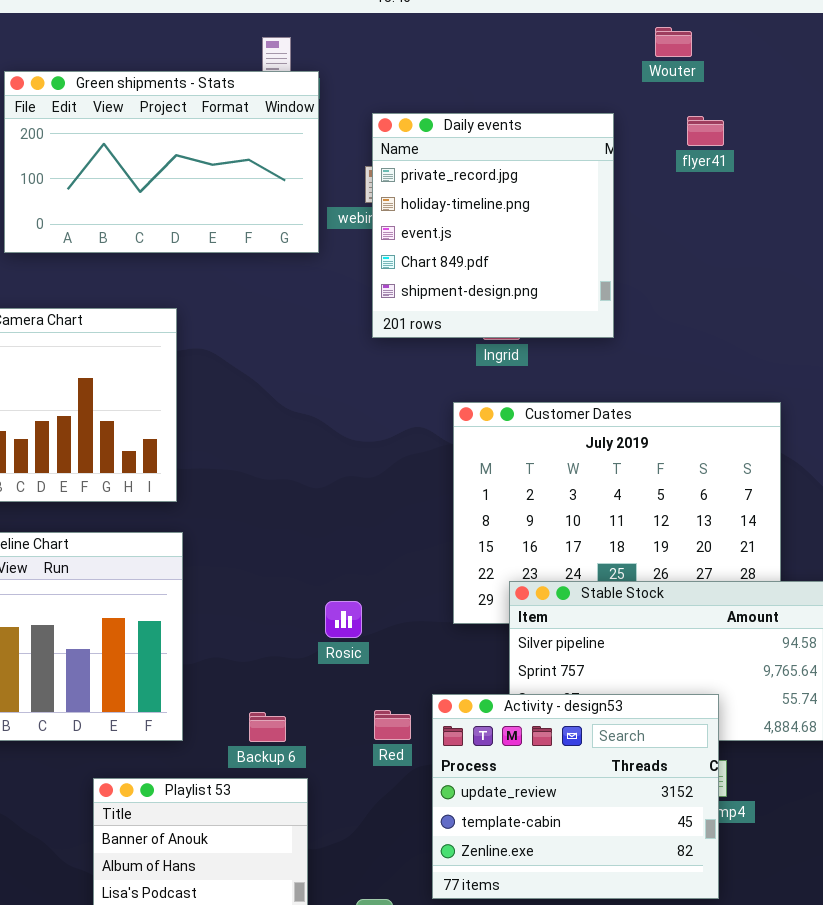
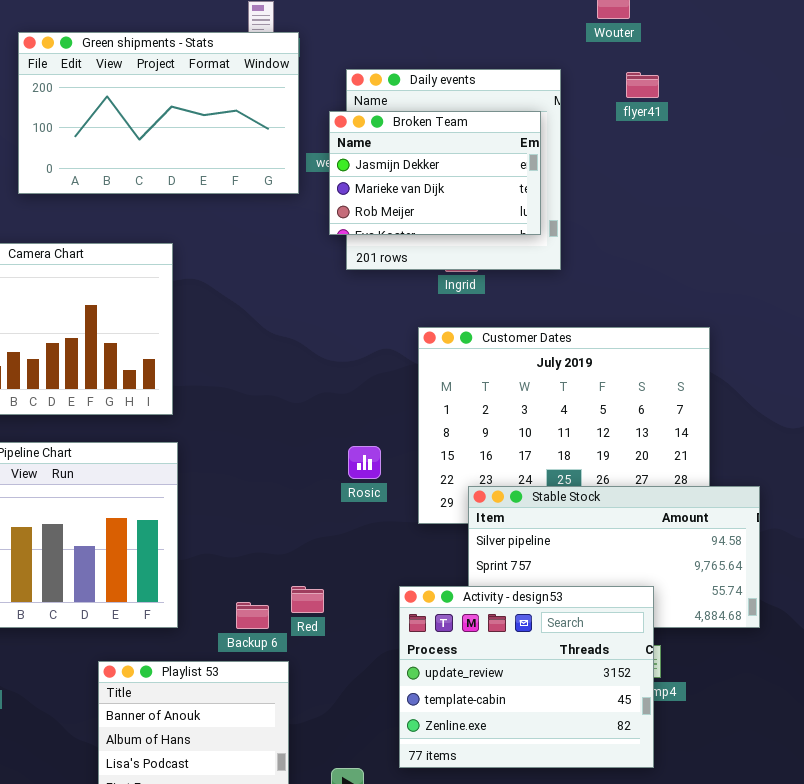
Broken Team: none -> [329,111,541,235], opened
Rosic: [325,601,362,638] -> [348,446,381,479], moved
Red: [374,710,411,740] -> [291,586,324,613], moved

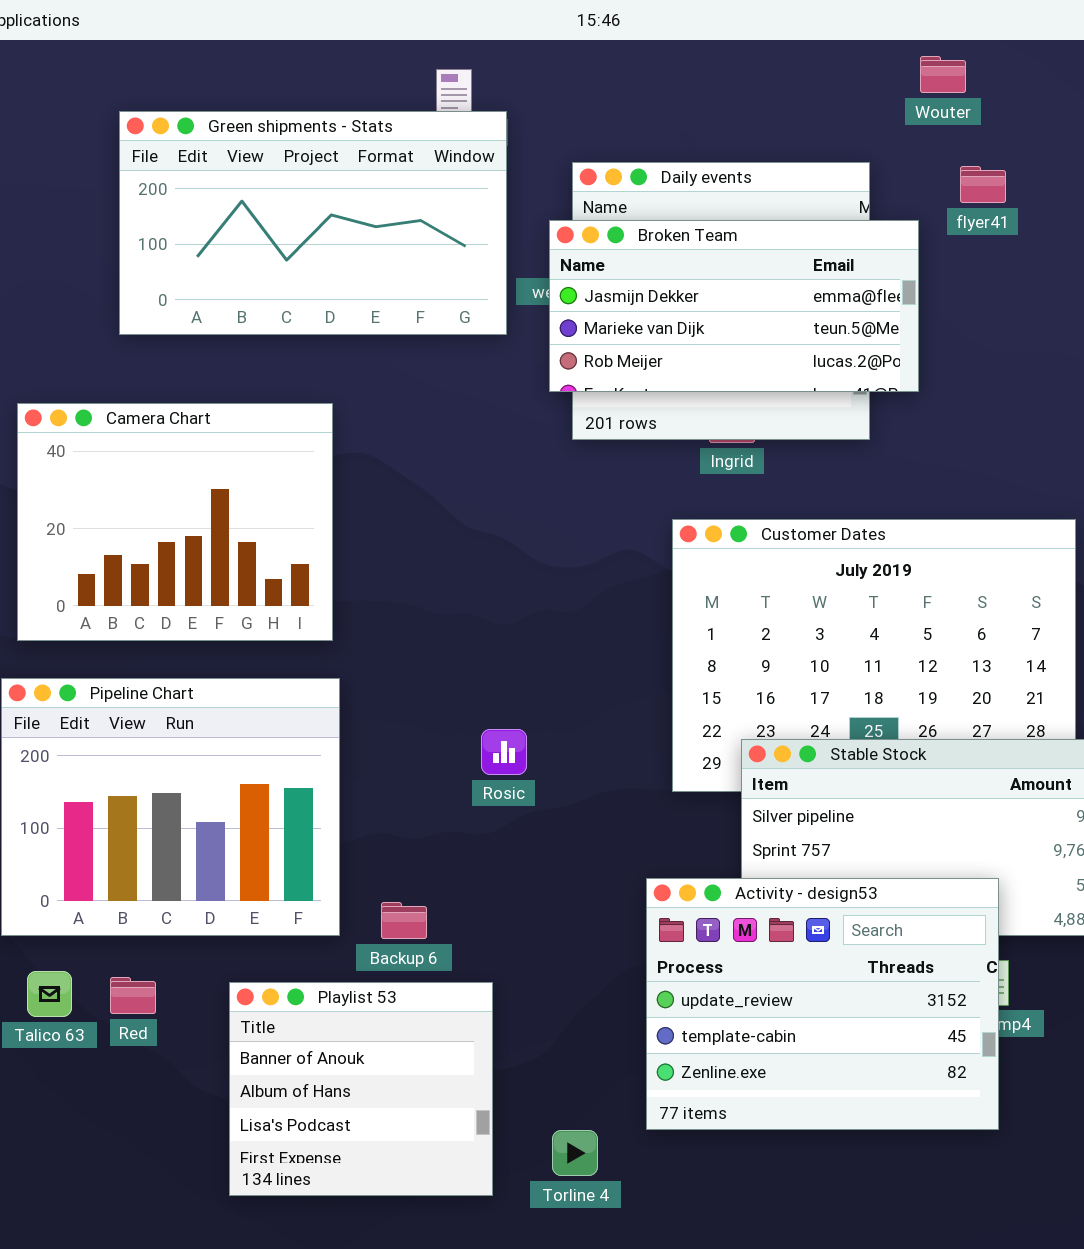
Broken Team: [329,111,541,235] -> [549,220,919,392], resized
Rosic: [348,446,381,479] -> [481,729,527,775], moved
Red: [291,586,324,613] -> [110,977,156,1014], moved
Backup 6: [236,602,269,629] -> [381,902,427,939], moved

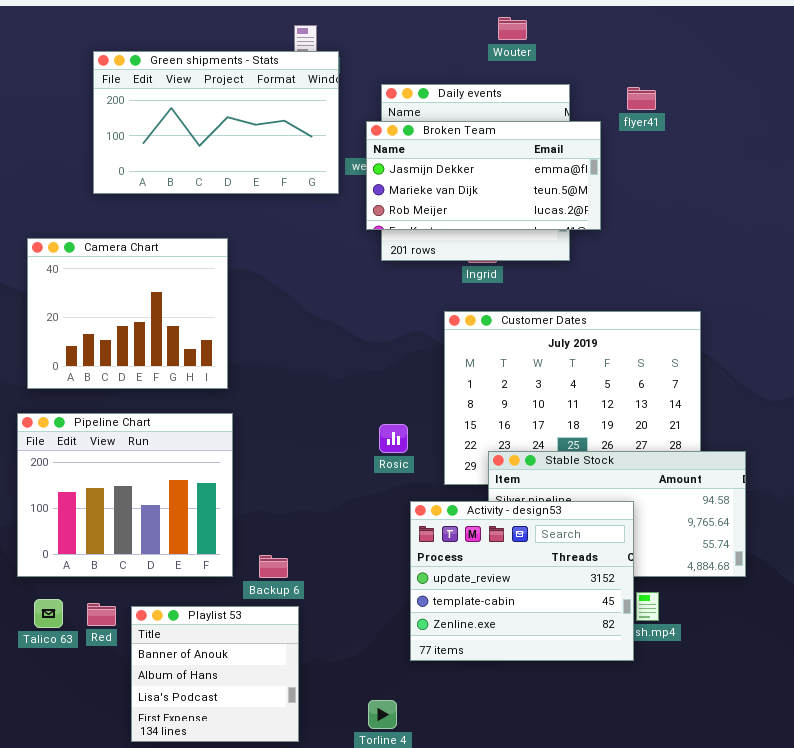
Wouter: [920,56,966,93] -> [498,17,527,40], moved
Rosic: [481,729,527,775] -> [379,424,408,453], moved
Activity - design53: [646,878,999,1130] -> [410,501,634,661], moved
Playlist 53: [229,982,493,1196] -> [131,606,299,742], moved

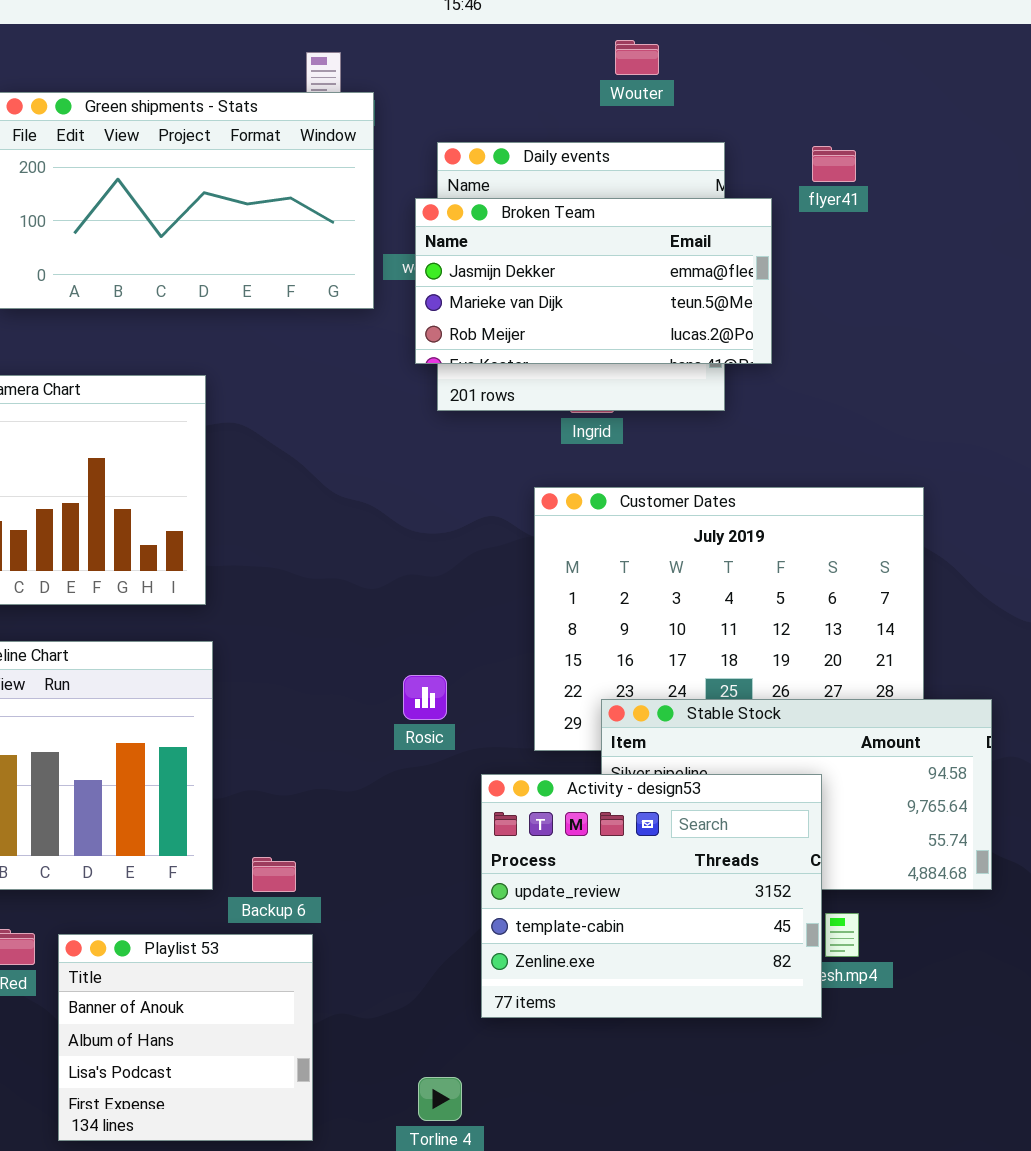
Rosic: [379,424,408,453] -> [403,675,447,720], moved

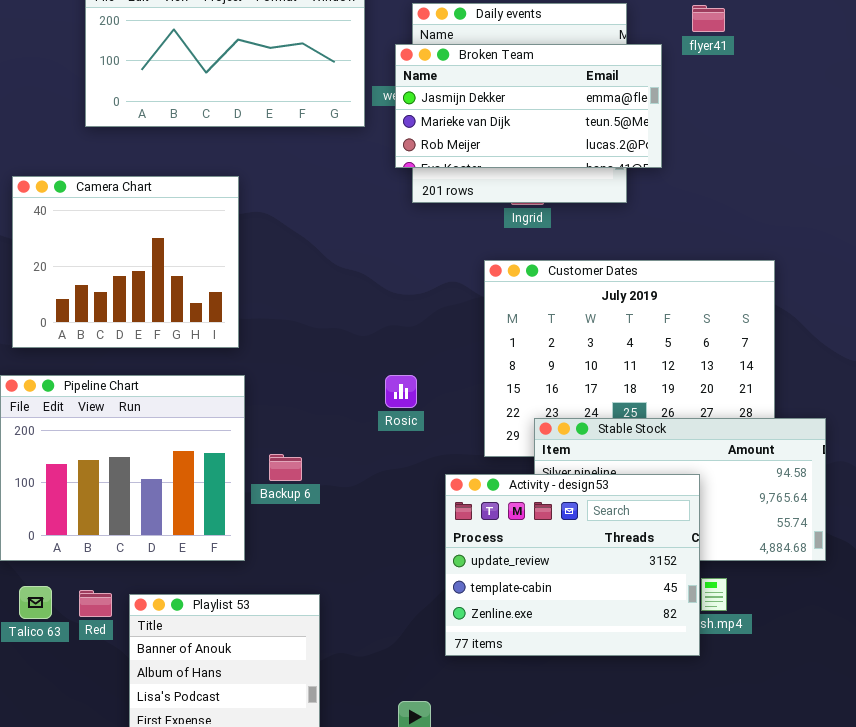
Rosic: [403,675,447,720] -> [385,375,417,408], moved
Backup 6: [252,857,296,892] -> [269,454,302,481], moved

